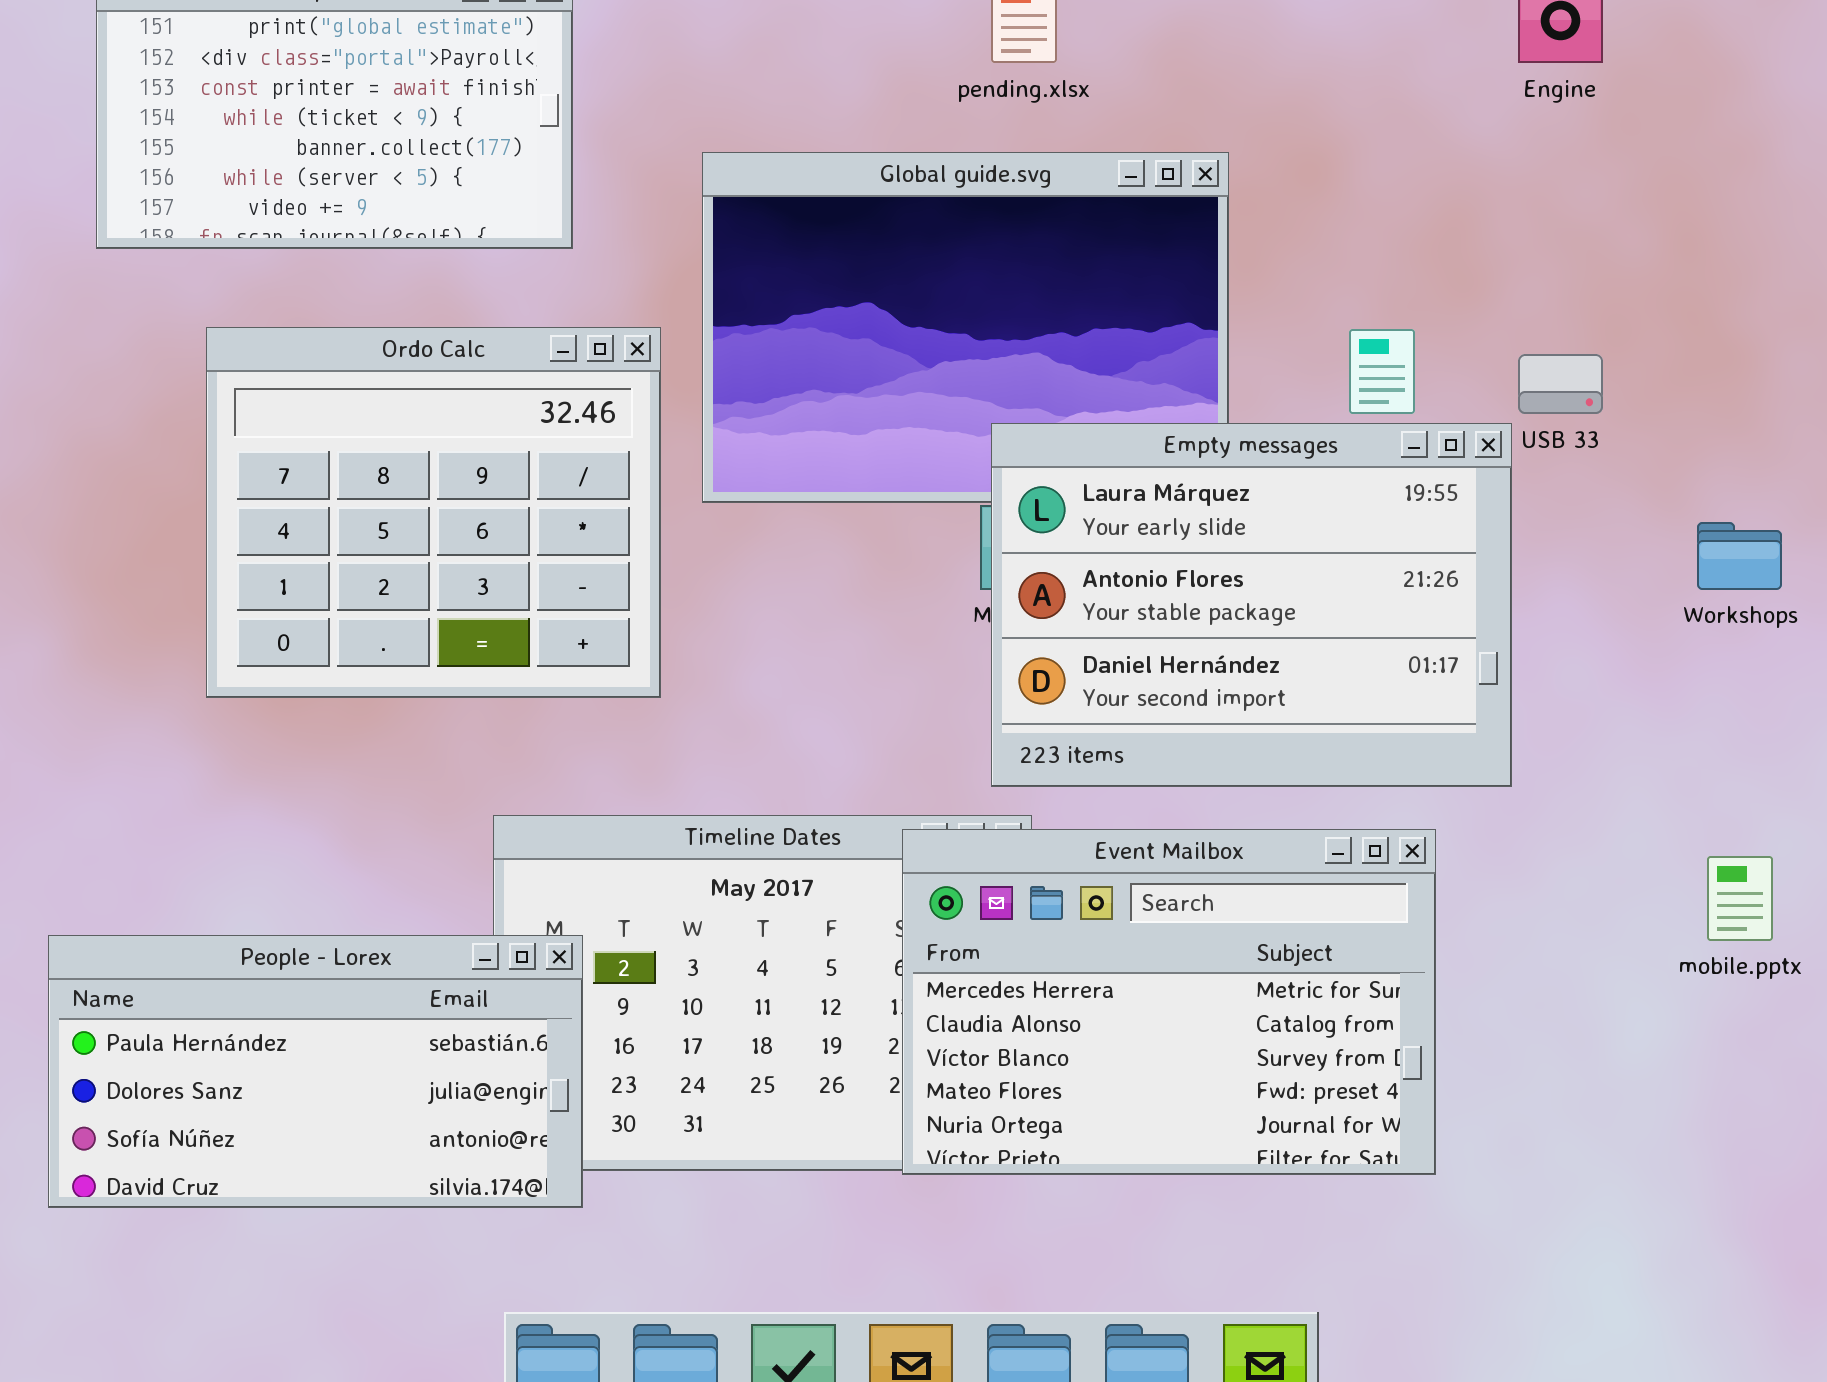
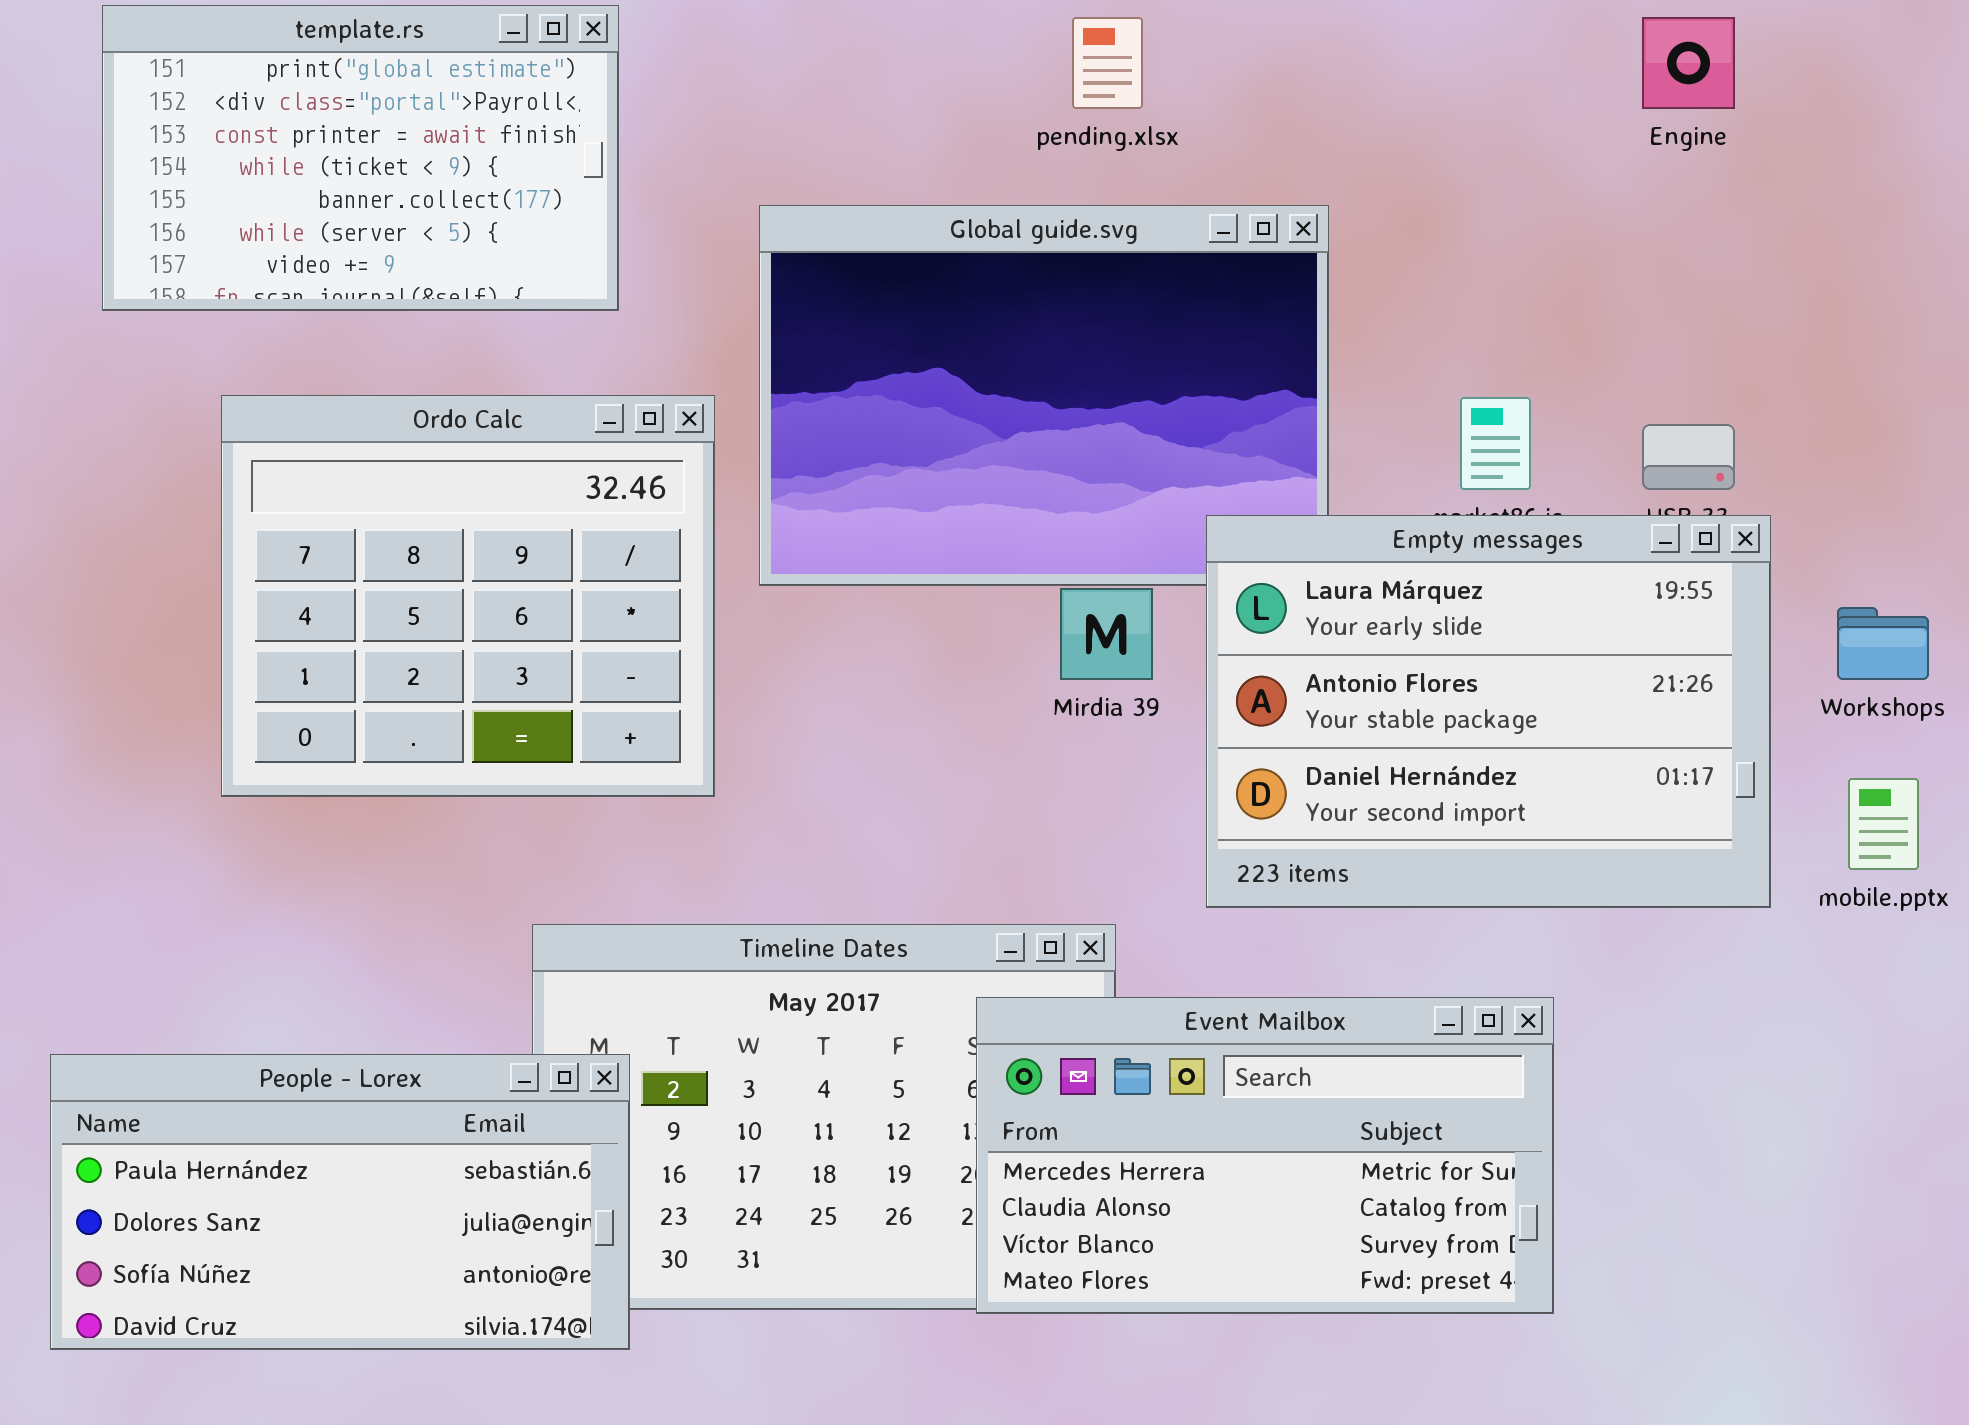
Empty messages: [991,423,1512,787] -> [1206,515,1771,908], moved
Event Mailbox: [902,829,1436,1175] -> [976,997,1554,1314], resized
mobile.pptx: [1707,856,1773,941] -> [1848,778,1919,870], moved

